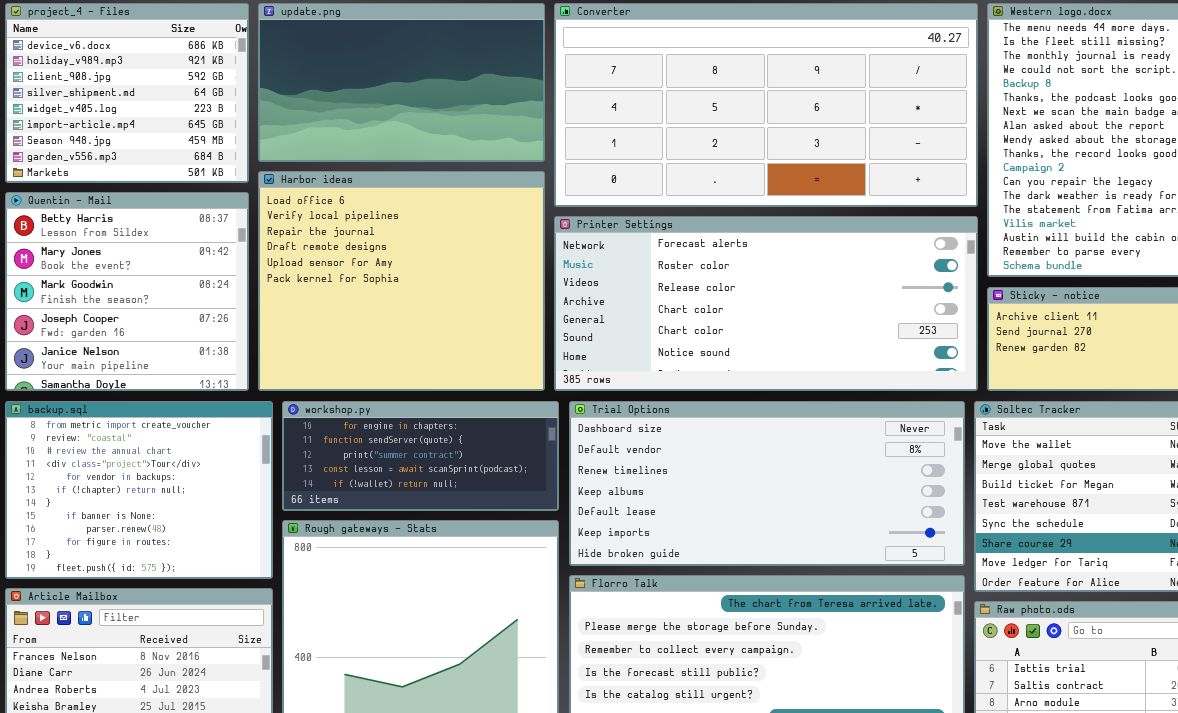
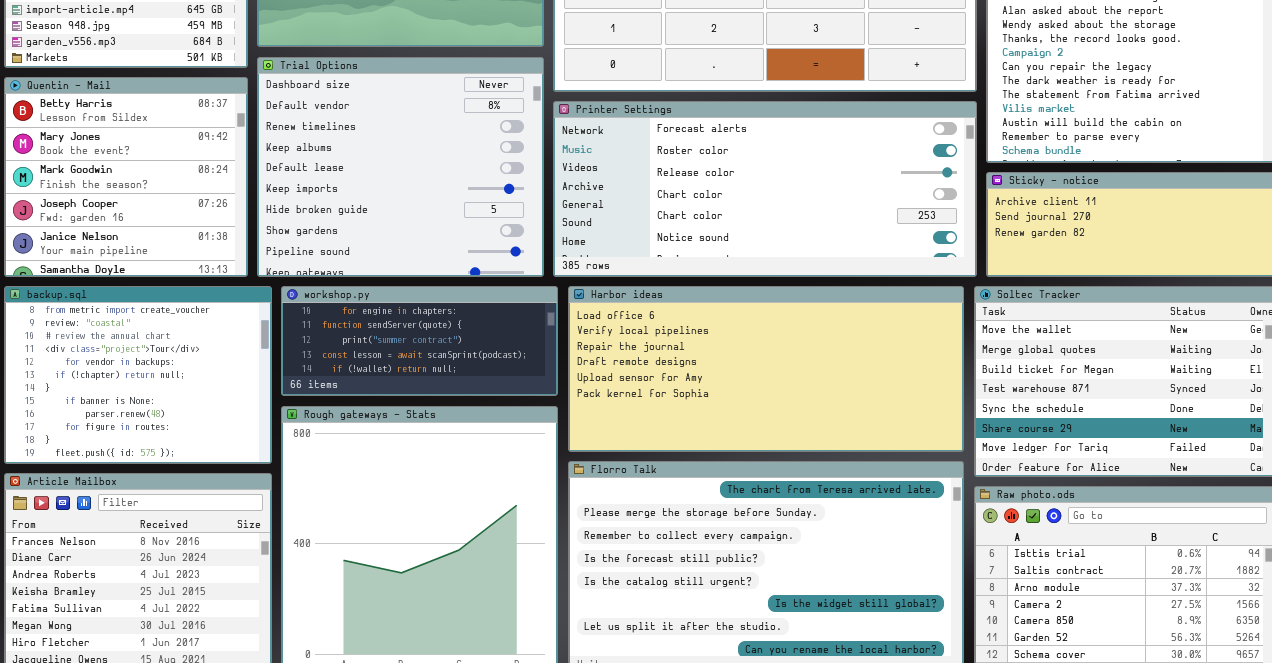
Harbor ideas: [258,171,545,391] -> [568,286,964,452], moved, resized
Trial Options: [569,401,965,566] -> [257,57,544,277], moved, resized

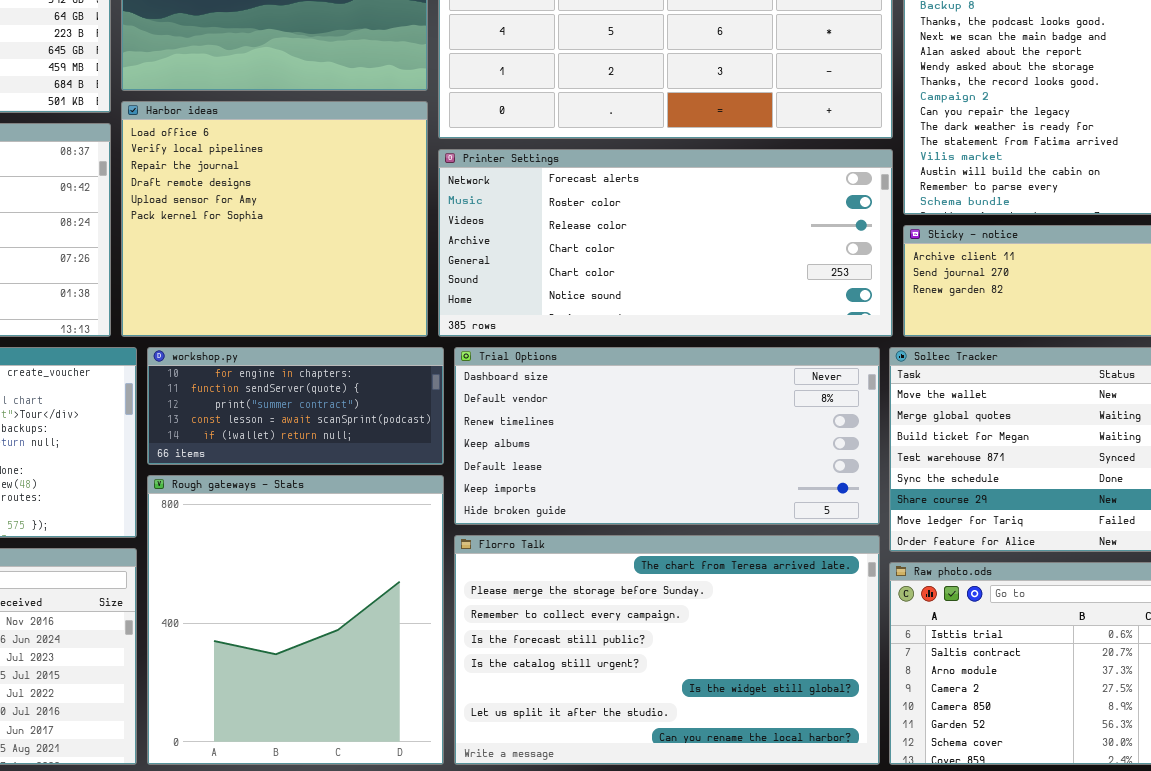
Trial Options: [257,57,544,277] -> [454,347,880,525], moved, resized
Harbor ideas: [568,286,964,452] -> [121,101,428,337], moved, resized

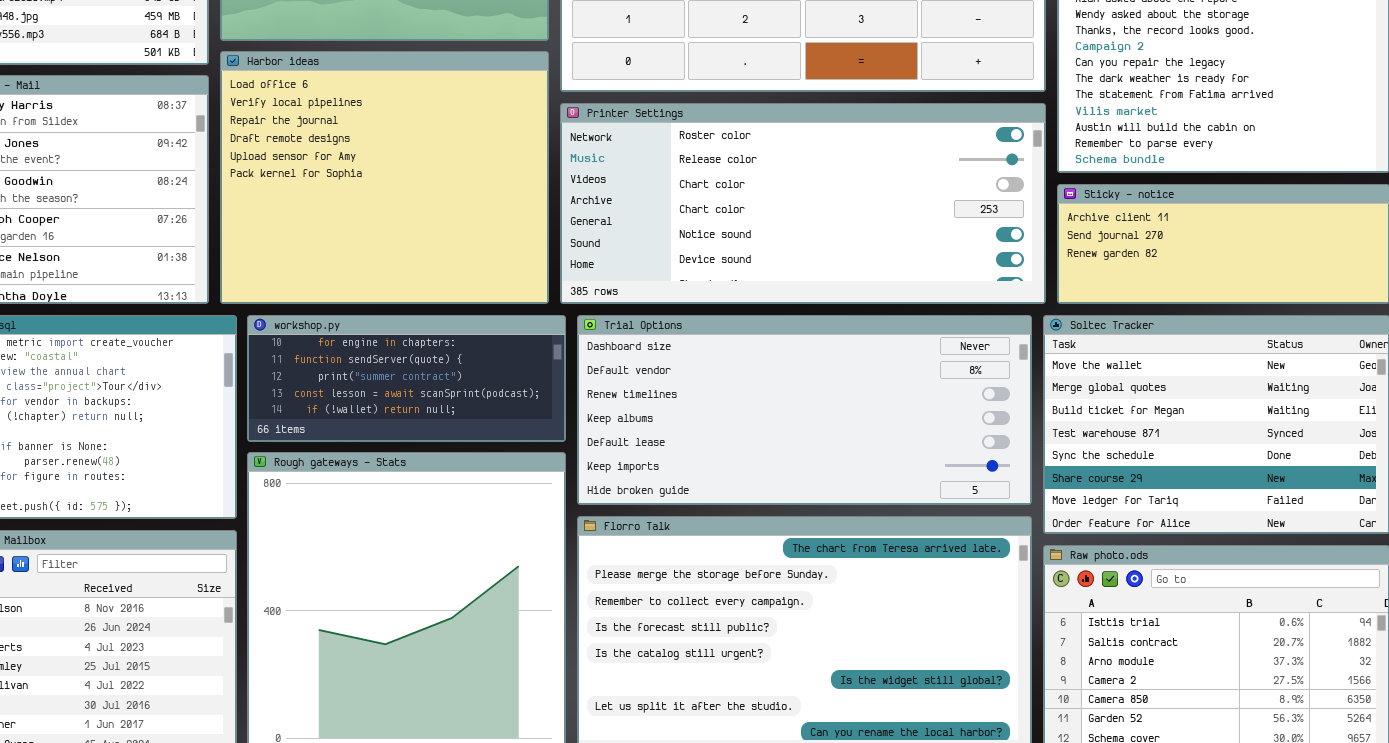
Printer Settings: [438,149,893,337] -> [560,103,1046,304], scrolled down 1 row

